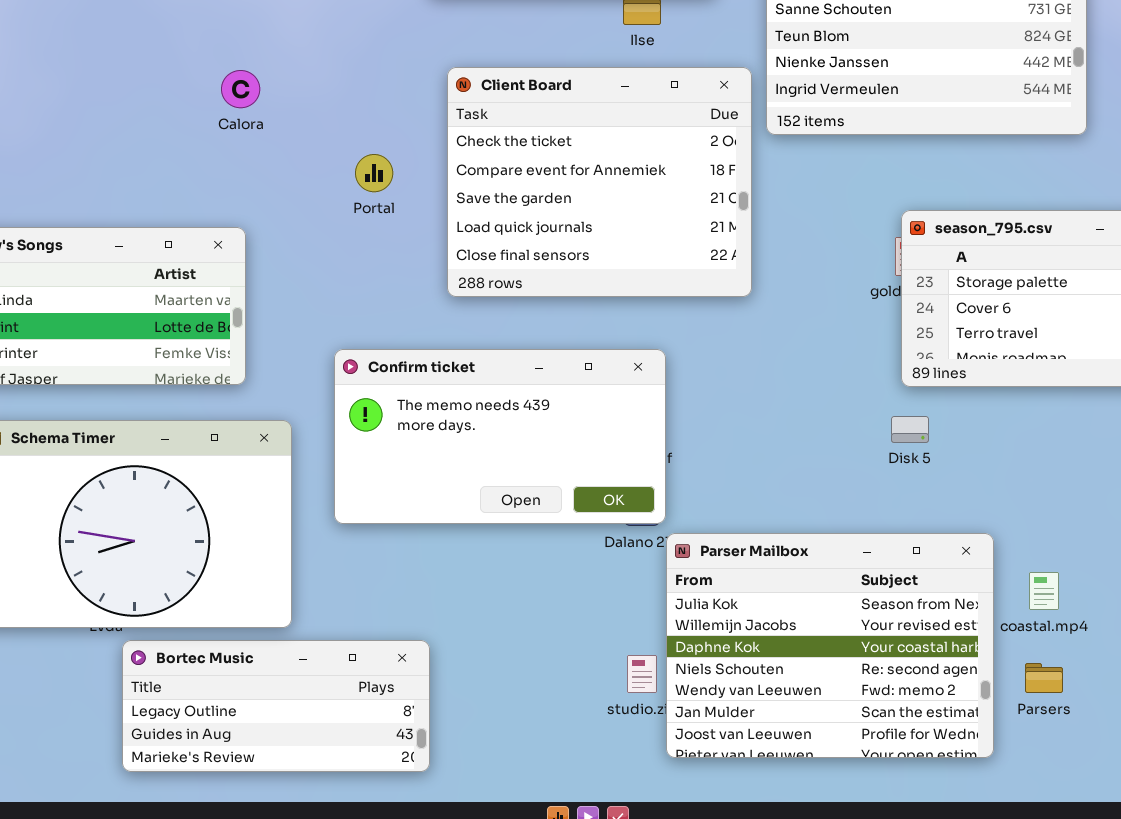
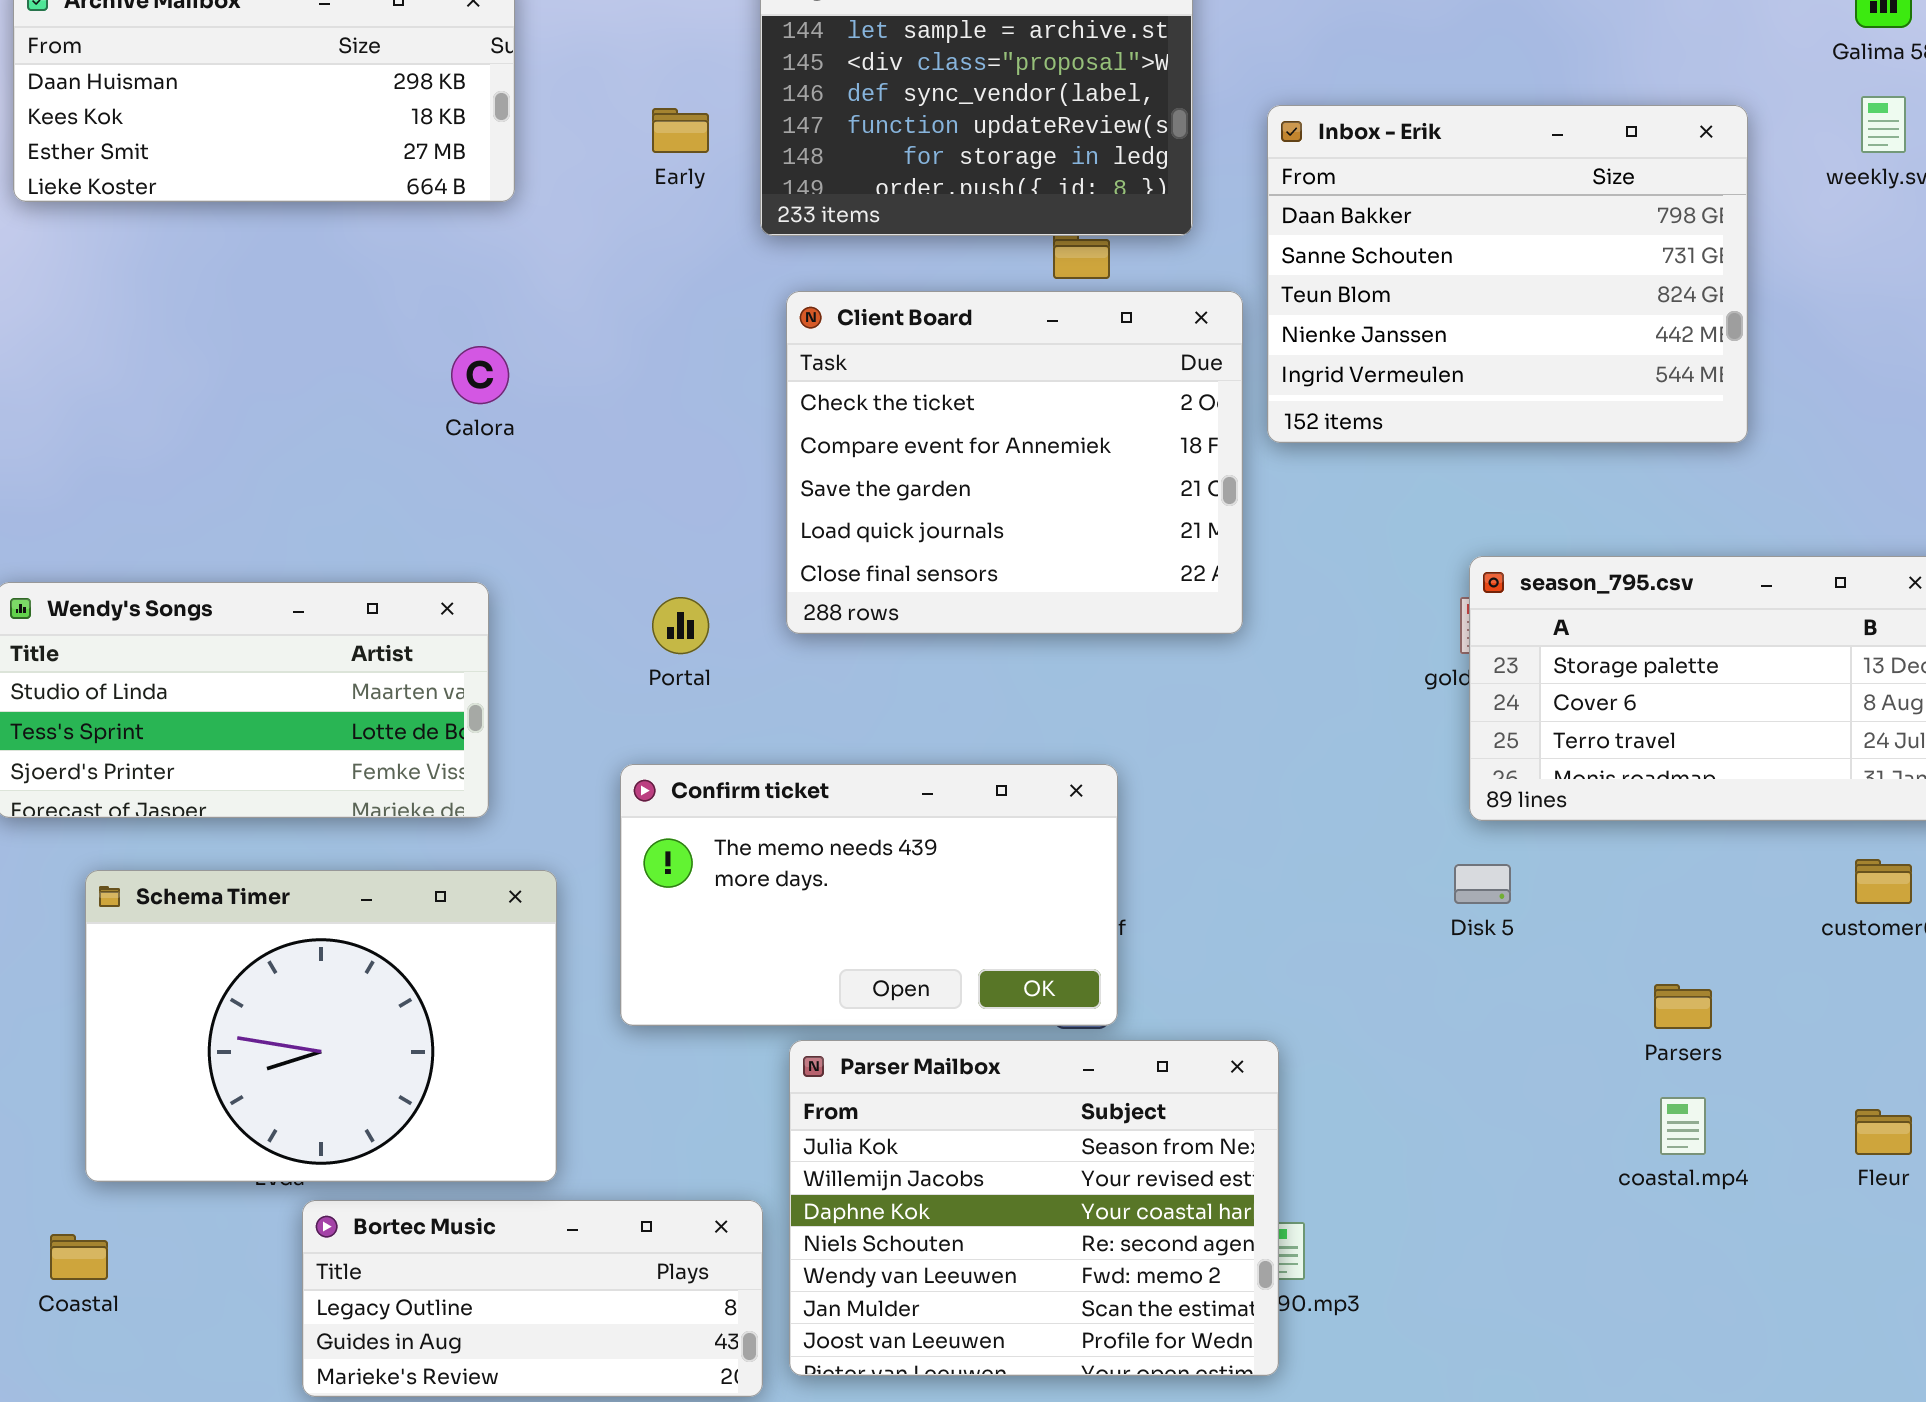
Client Board: [447,67,752,297] -> [786,291,1243,634], moved
Portal: [355,154,393,192] -> [652,597,709,654], moved
Parser Mailbox: [666,533,994,758] -> [789,1040,1279,1376], moved
Parsers: [1025,663,1063,693] -> [1654,984,1712,1029], moved

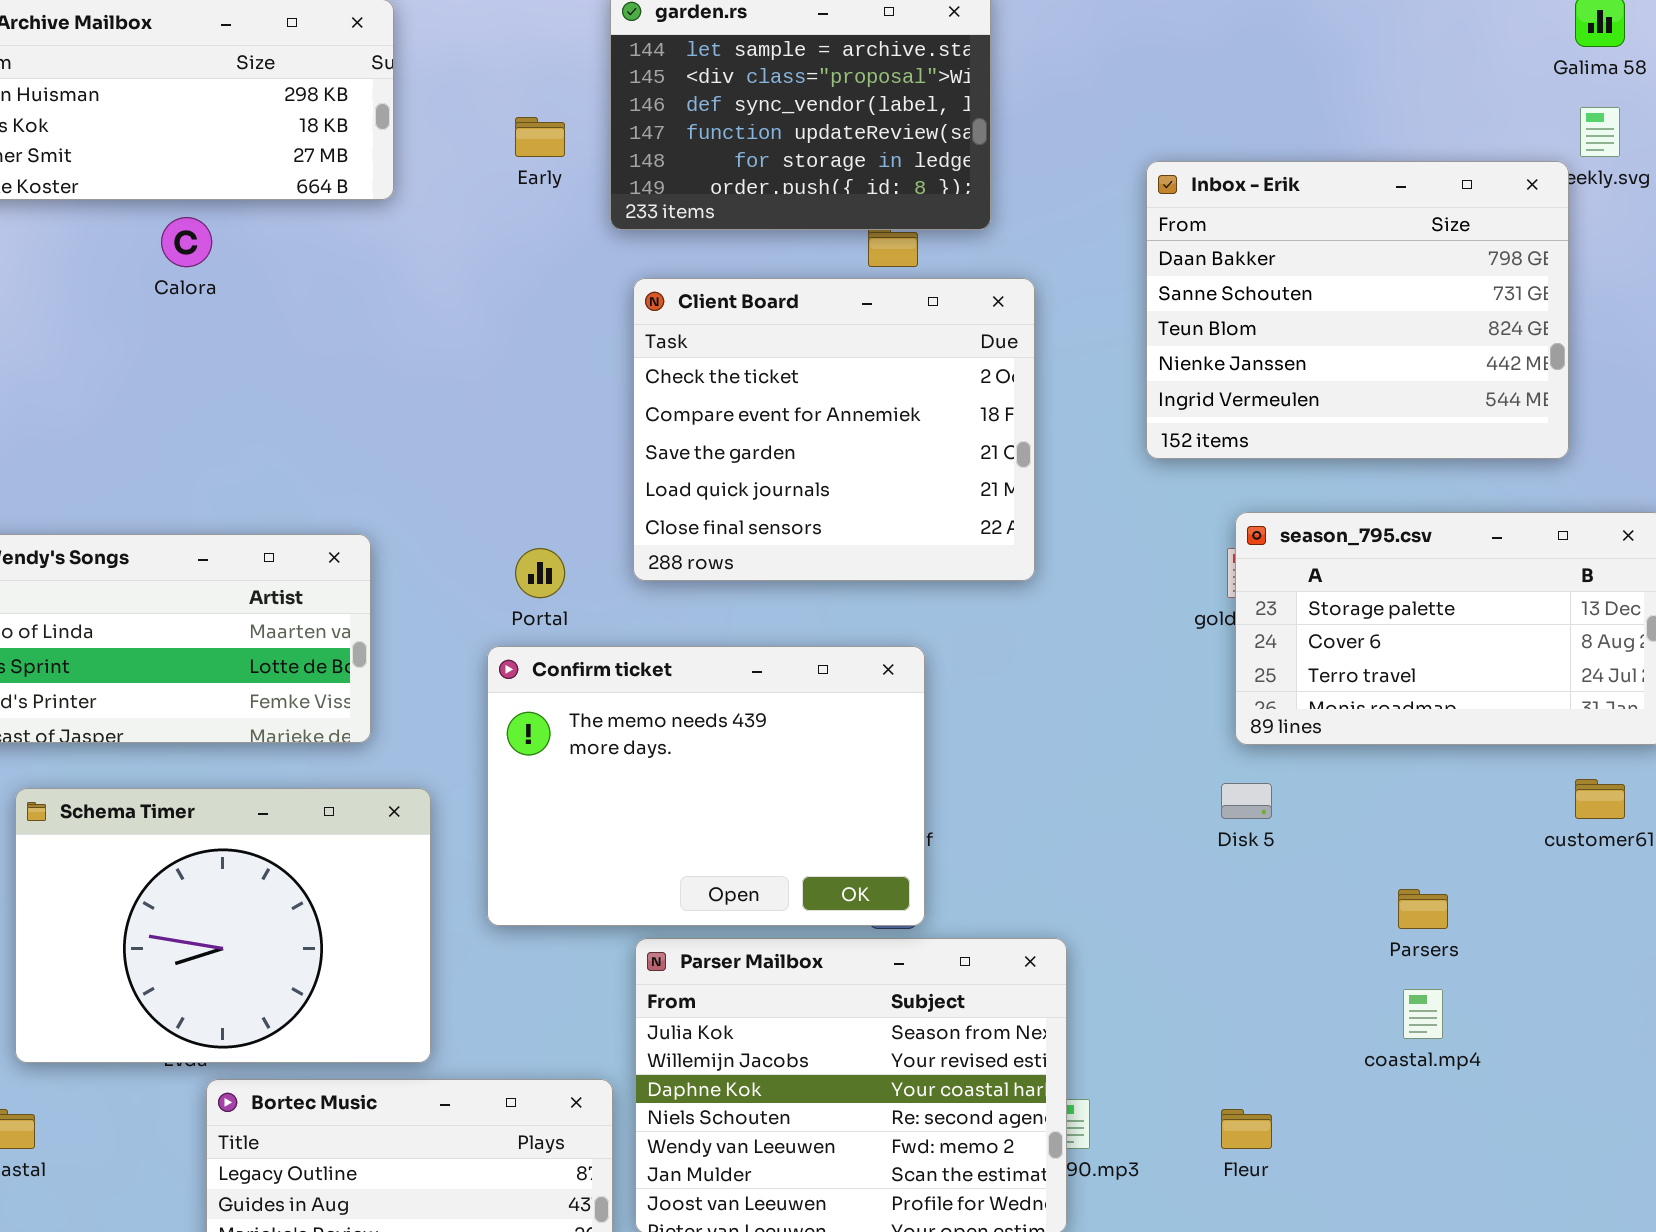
Inbox - Erik: [1267,105,1748,443] -> [1146,161,1569,459], moved
Calora: [451,346,509,404] -> [161,217,212,267], moved
Confirm ticket: [620,764,1118,1026] -> [487,646,925,926], resized
Fleur: [1855,1109,1912,1155] -> [1221,1109,1272,1149], moved

